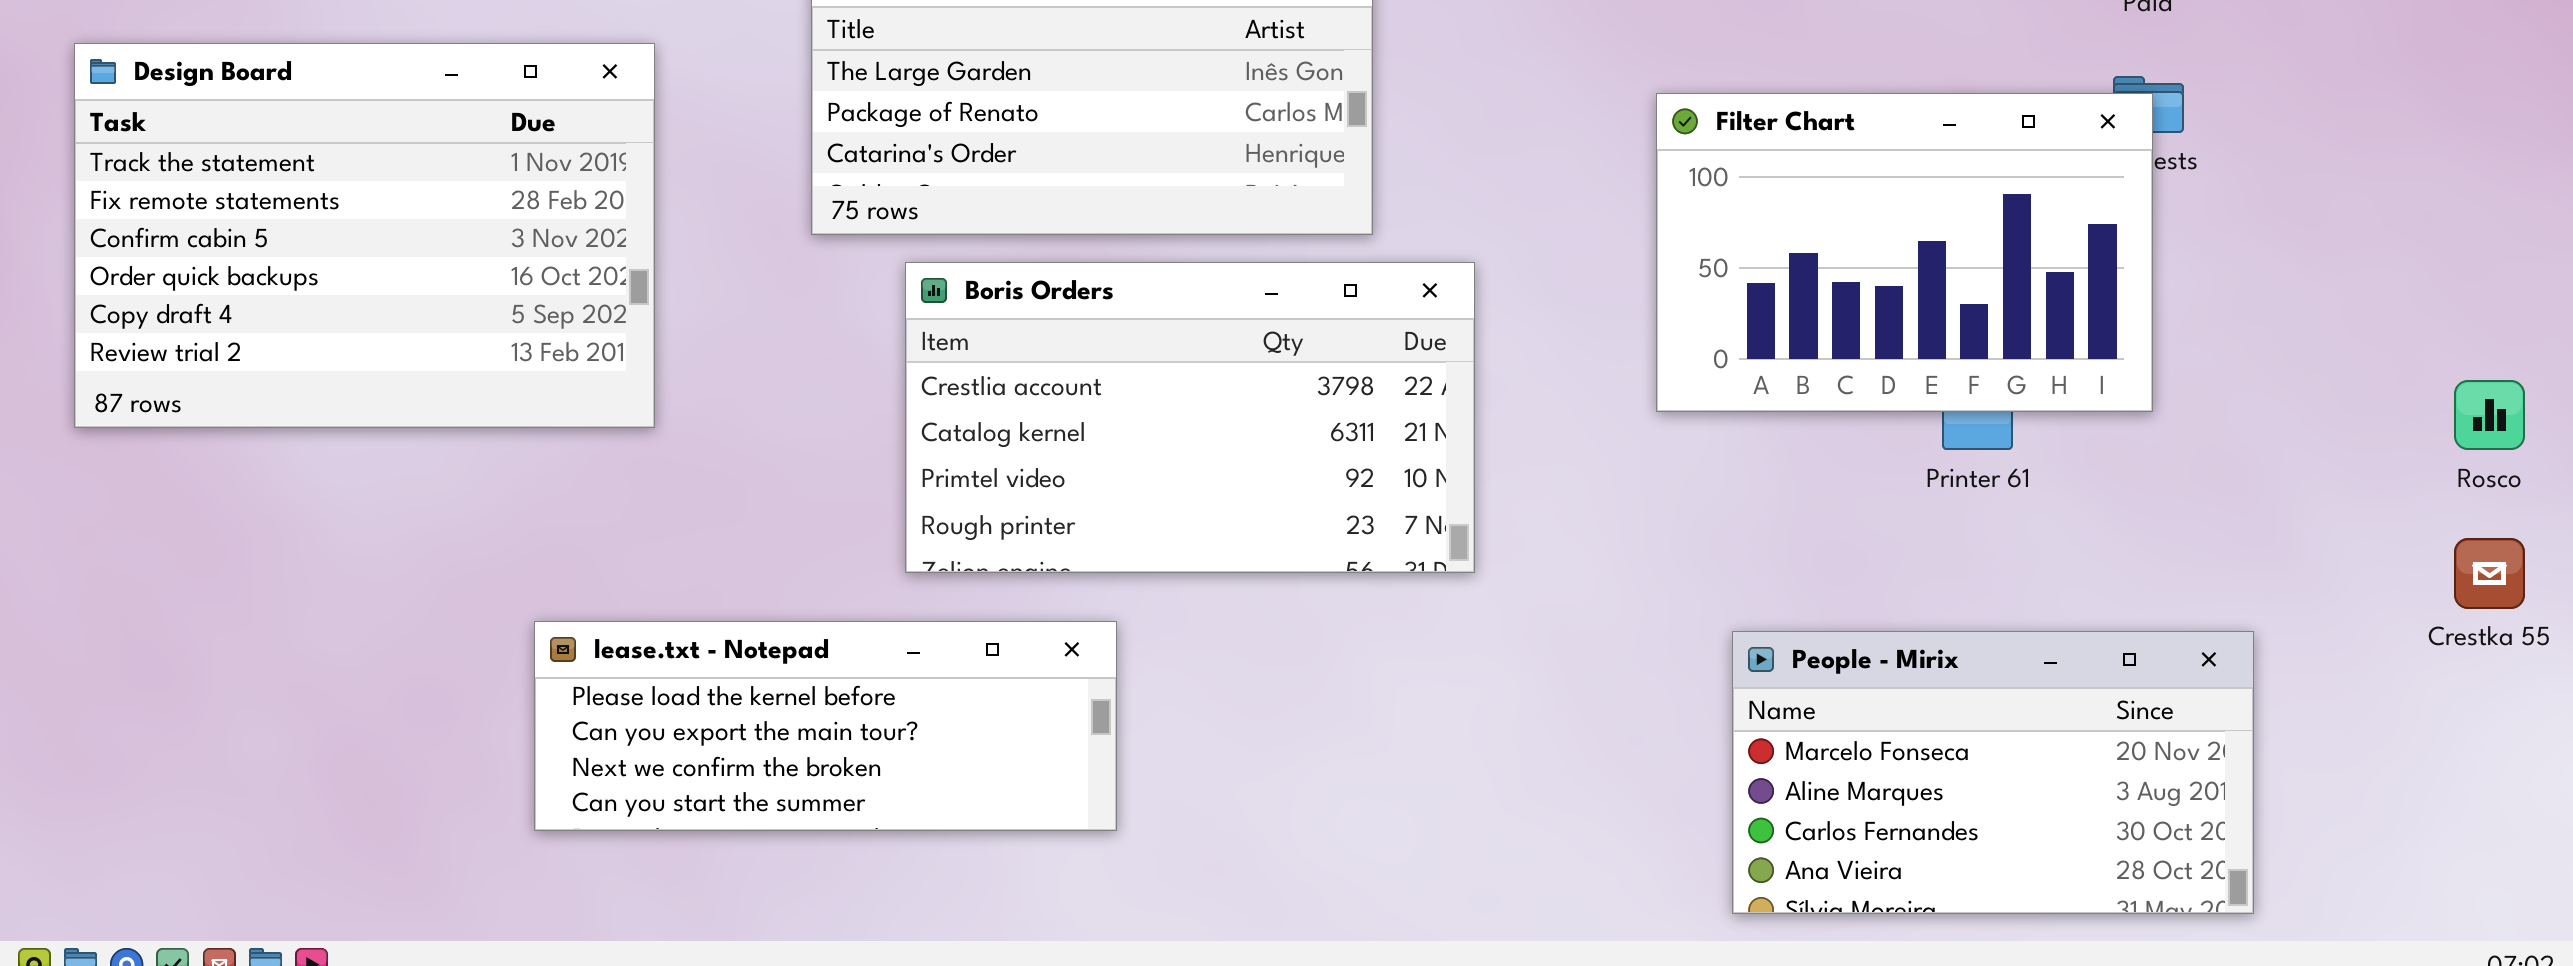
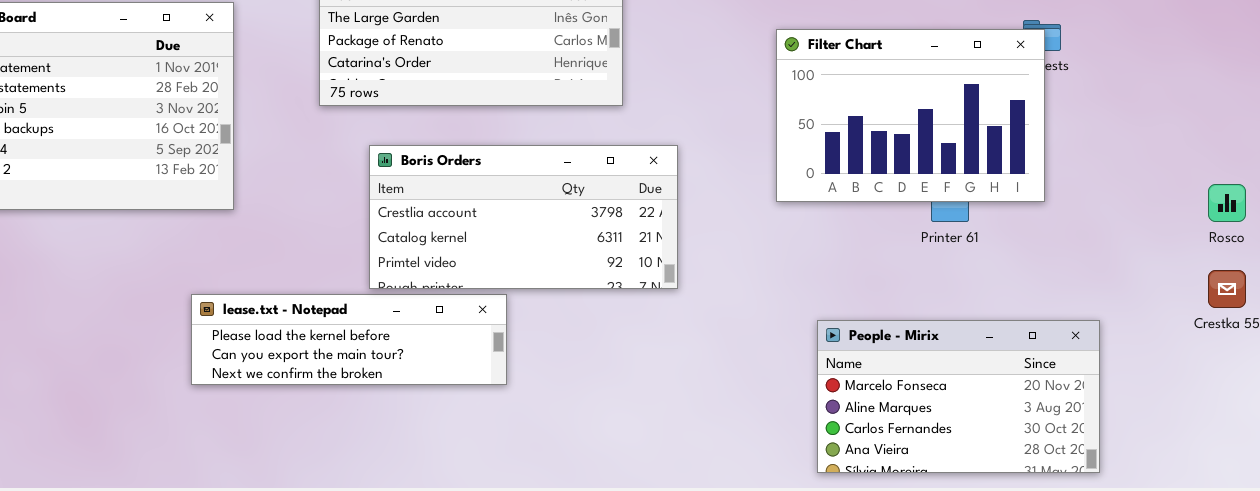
Boris Orders: [905,262,1475,573] -> [369,145,678,289], resized
lease.txt - Notepad: [534,621,1117,831] -> [191,294,507,385], moved, resized

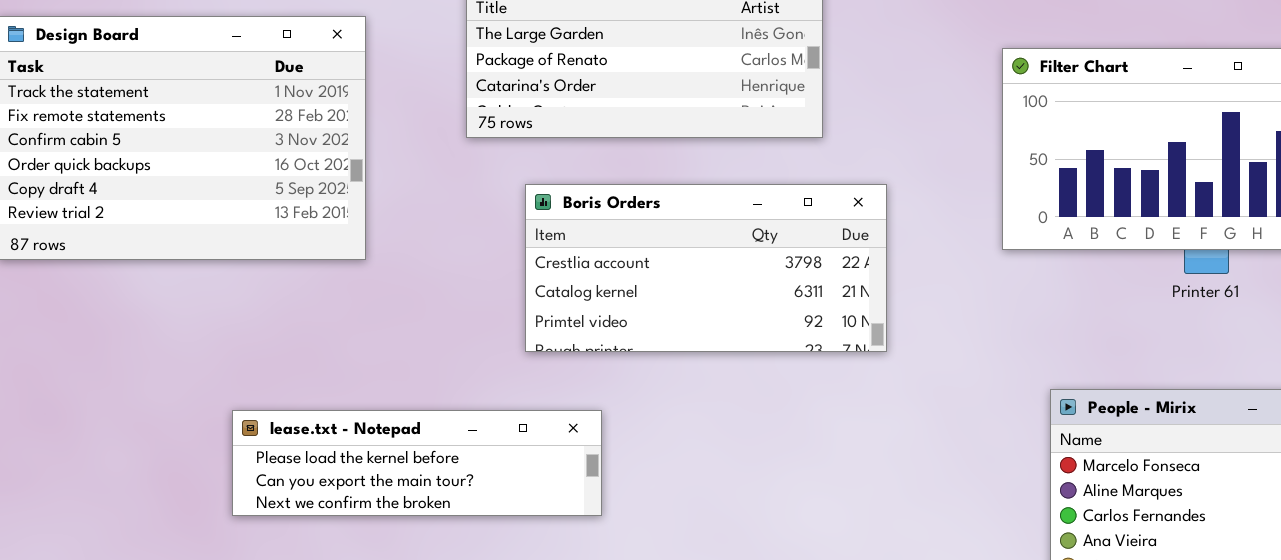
lease.txt - Notepad: [191,294,507,385] -> [232,410,602,516], moved

